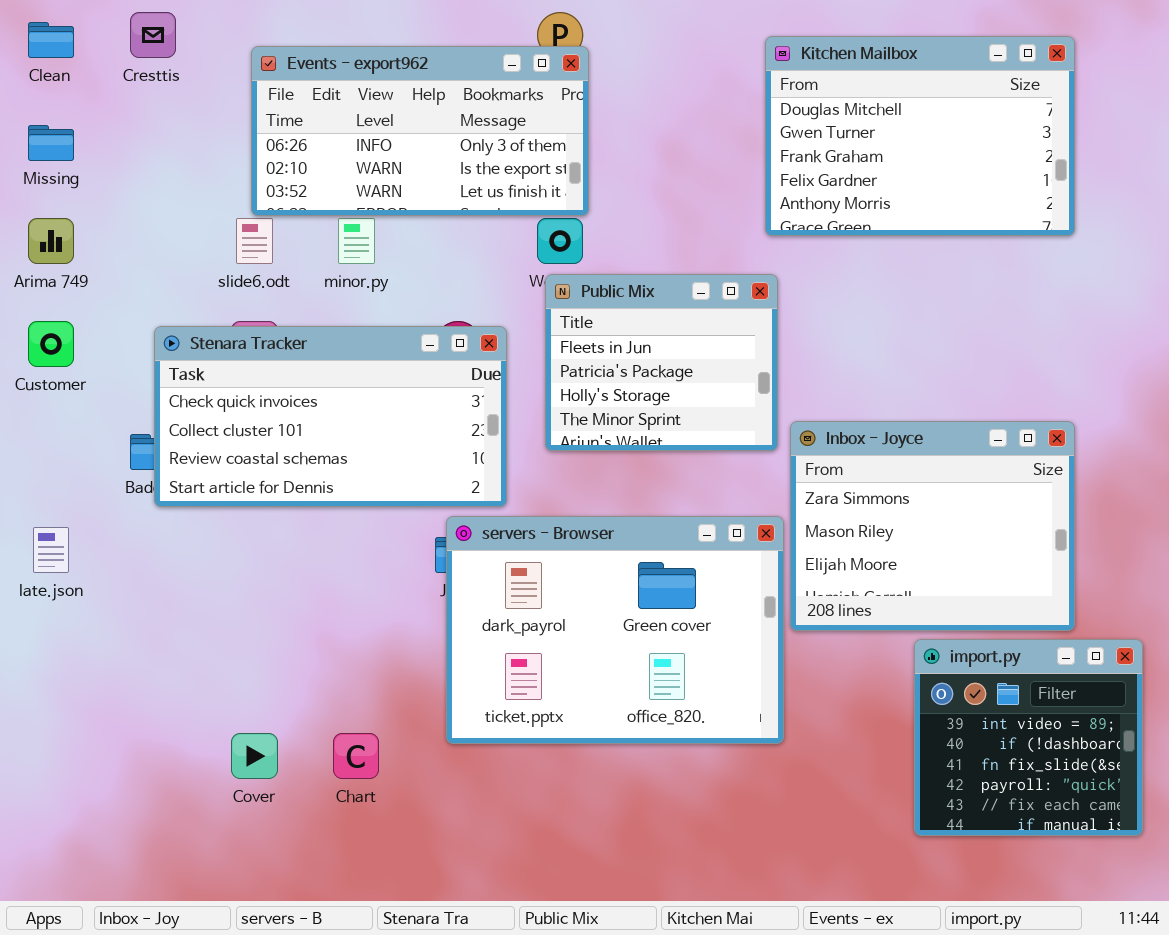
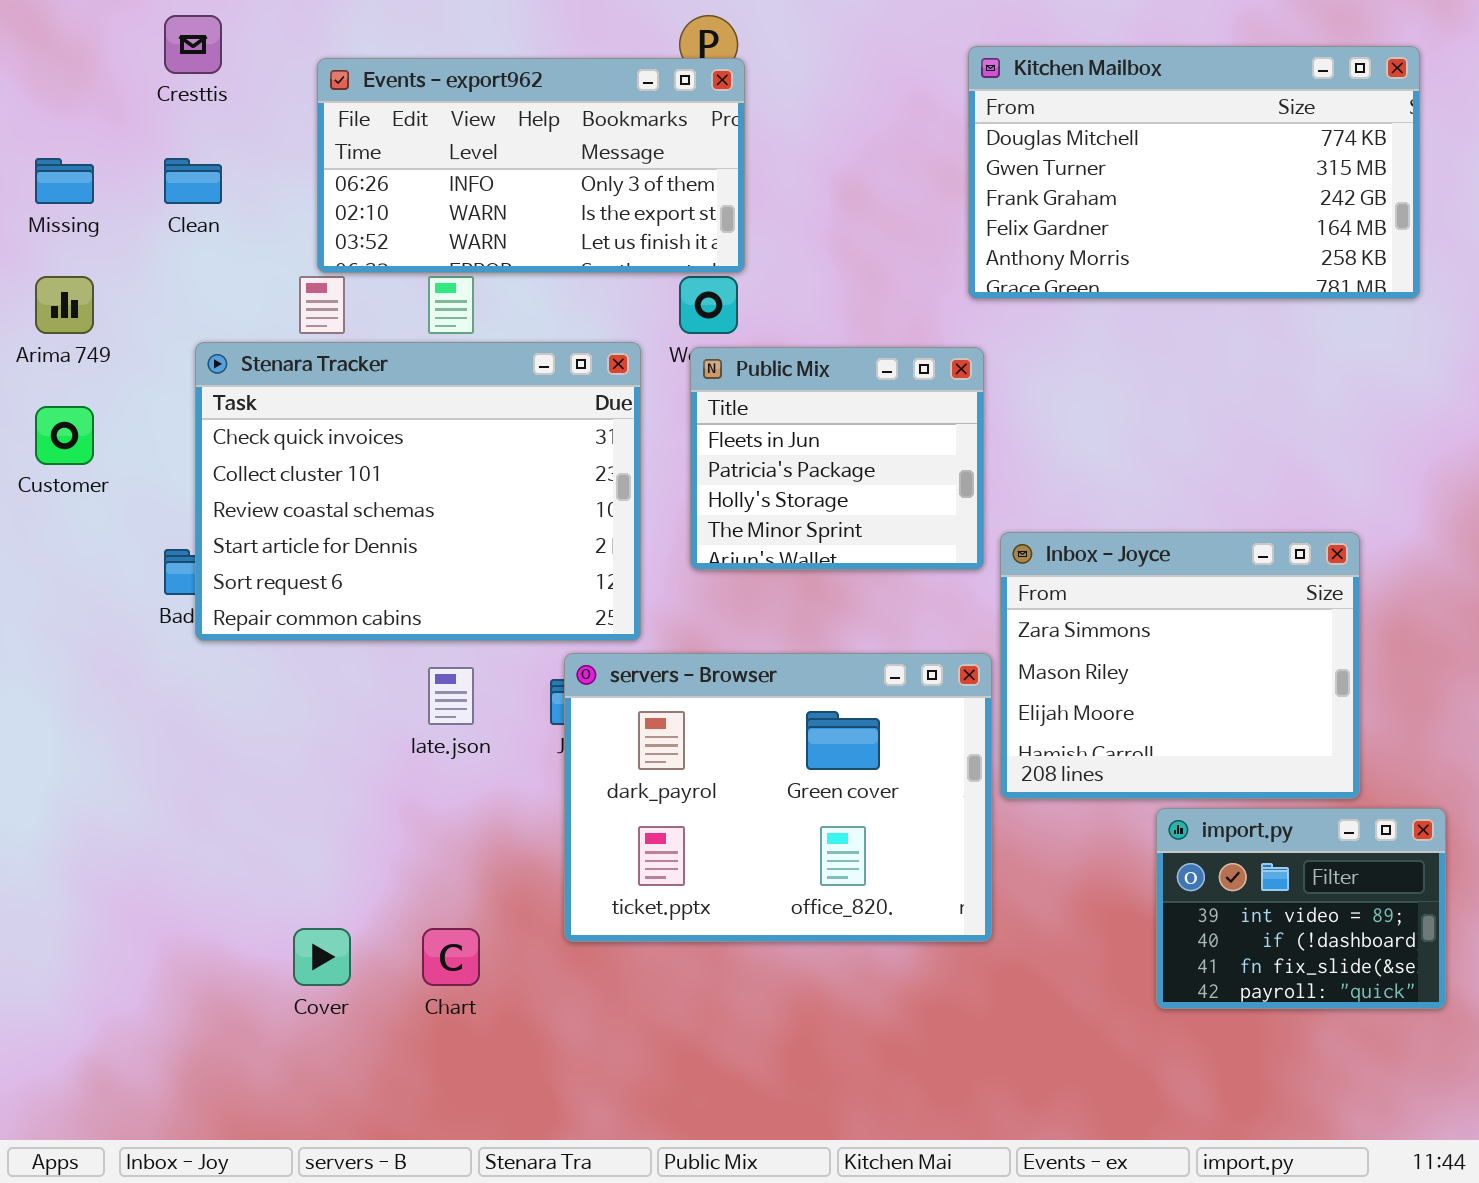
Clean: [28,22,74,58] -> [164,158,222,204], moved
Kitchen Mailbox: [765,36,1075,236] -> [968,46,1420,299], resized
Stenara Tracker: [154,326,507,507] -> [195,342,641,641], resized
late.json: [33,527,69,573] -> [428,667,474,725], moved
import.py: [914,639,1143,836] -> [1156,808,1446,1009], resized

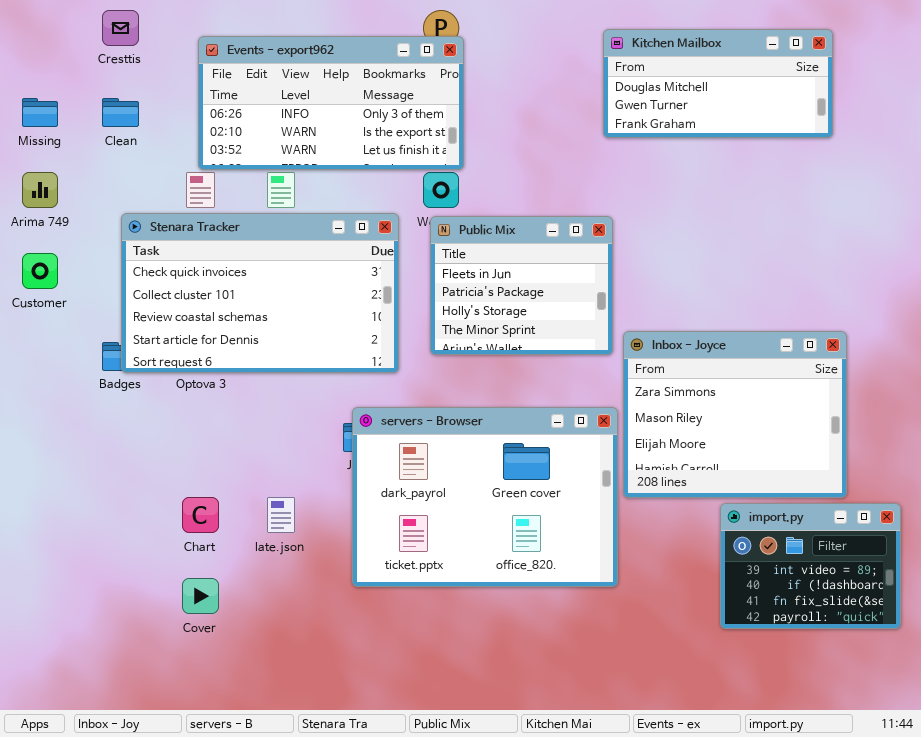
Kitchen Mailbox: [968,46,1420,299] -> [603,29,833,138], resized
Stenara Tracker: [195,342,641,641] -> [121,213,399,373], resized
late.json: [428,667,474,725] -> [267,497,295,533], moved
Chart: [422,928,480,986] -> [182,497,219,533], moved

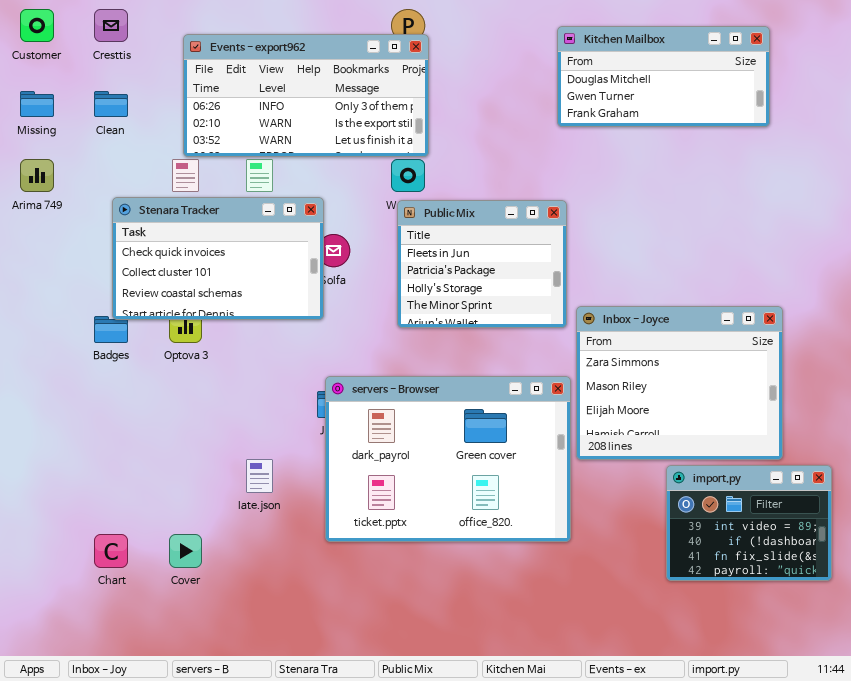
Stenara Tracker: [121,213,399,373] -> [112,197,324,320], resized
Customer: [22,253,58,289] -> [20,9,54,42], moved
Chart: [182,497,219,533] -> [94,534,128,568], moved

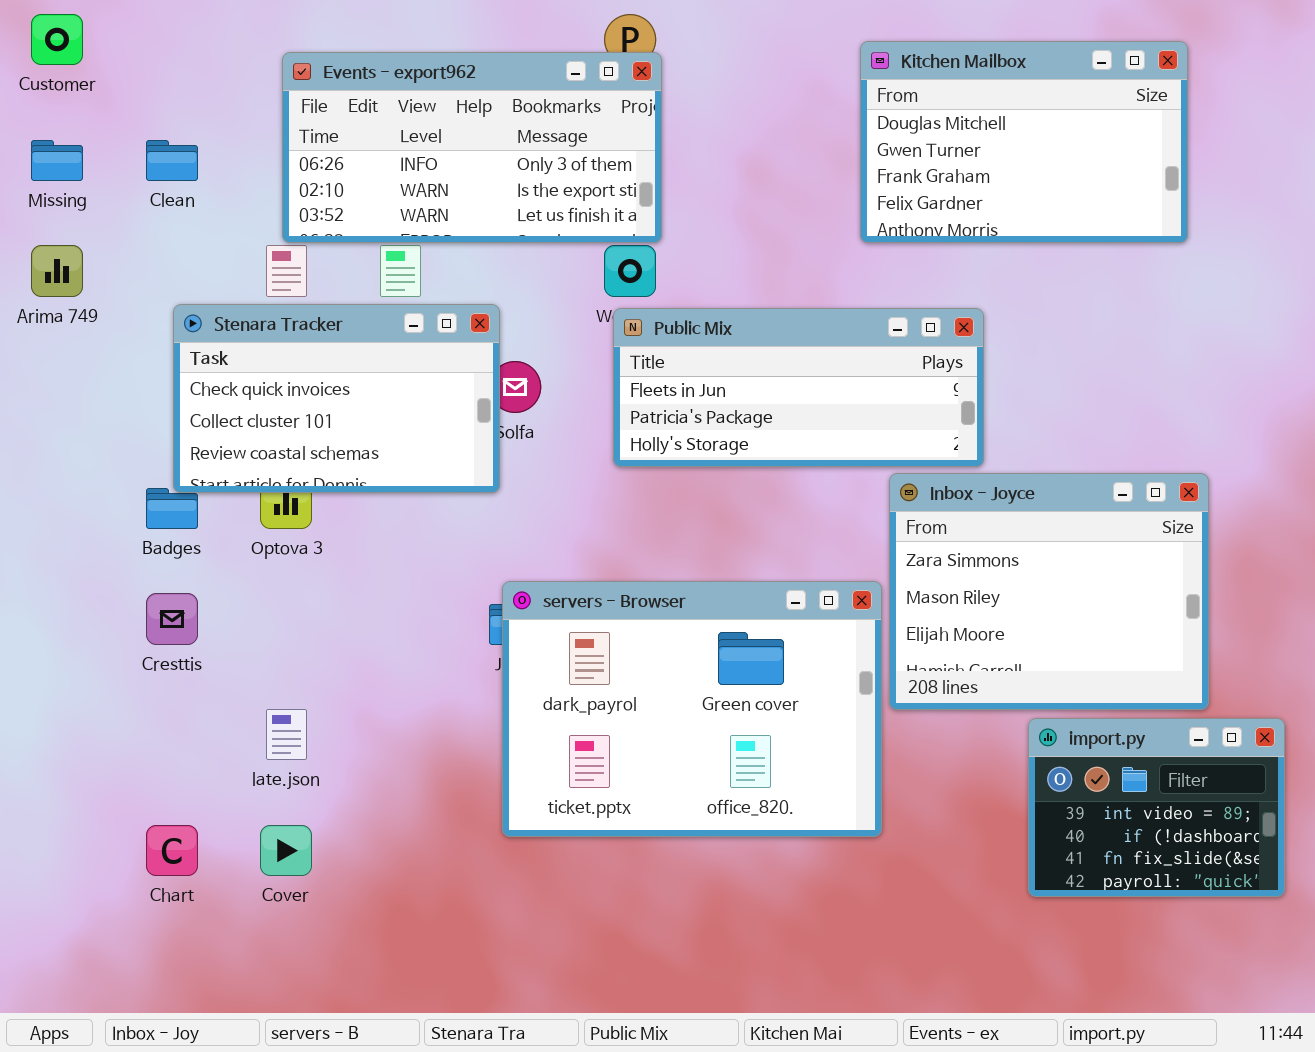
Cresttis: [94,9,128,42] -> [146,593,198,645], moved
Kitchen Mailbox: [557,26,770,127] -> [860,41,1188,243], resized
Public Mix: [397,200,567,328] -> [613,308,984,467], resized
late.json: [246,459,273,493] -> [266,709,307,760], moved

